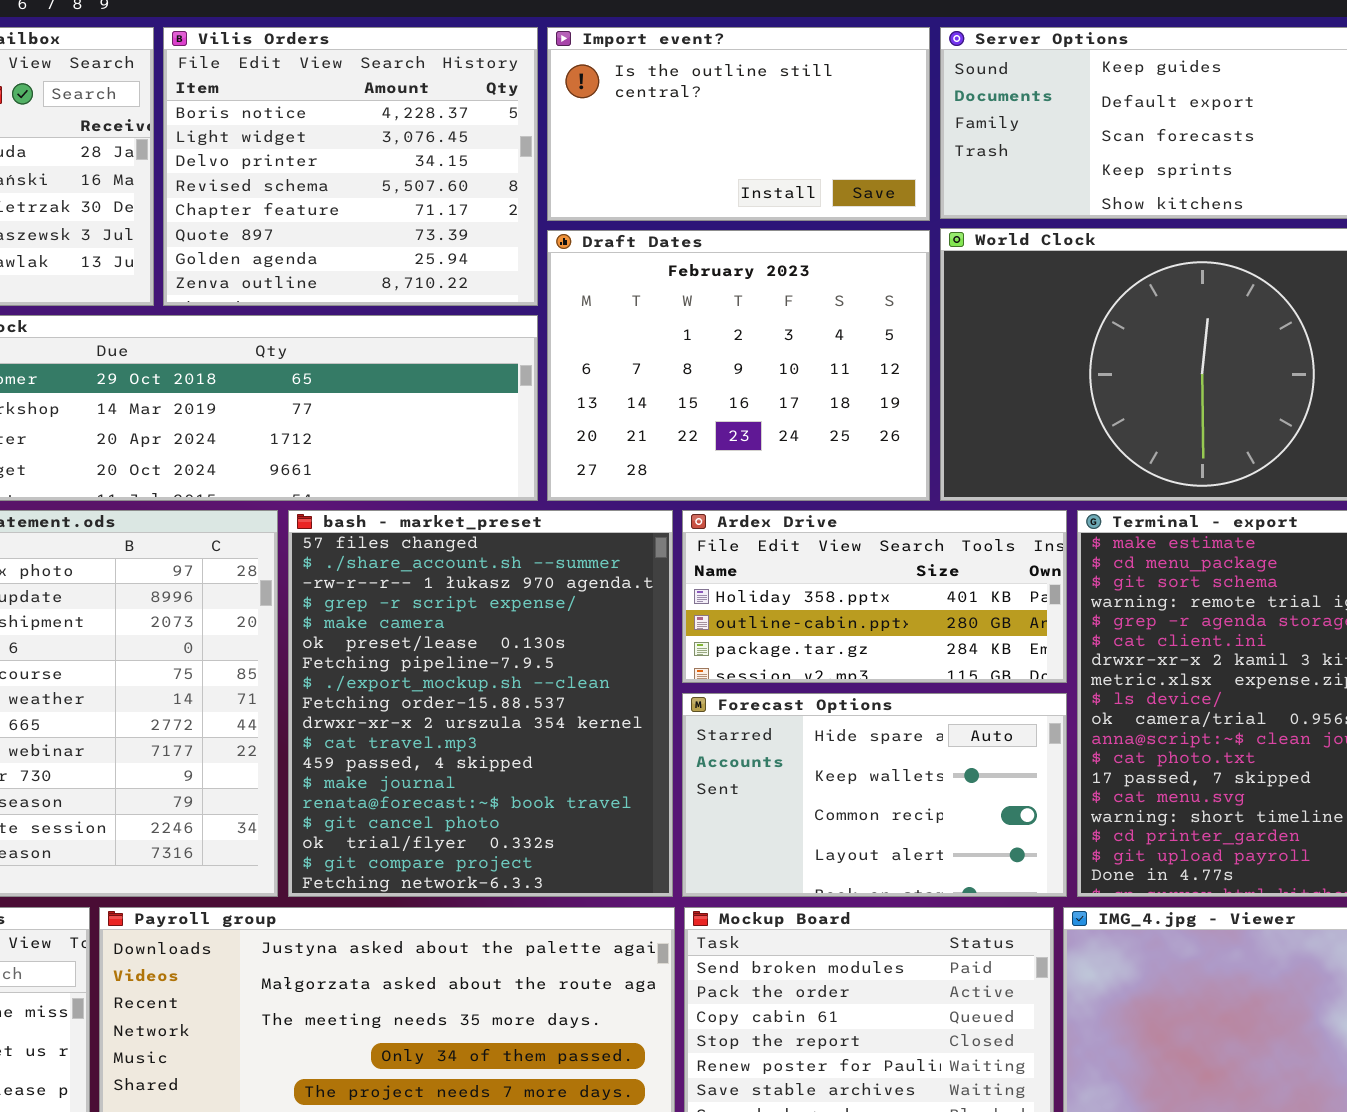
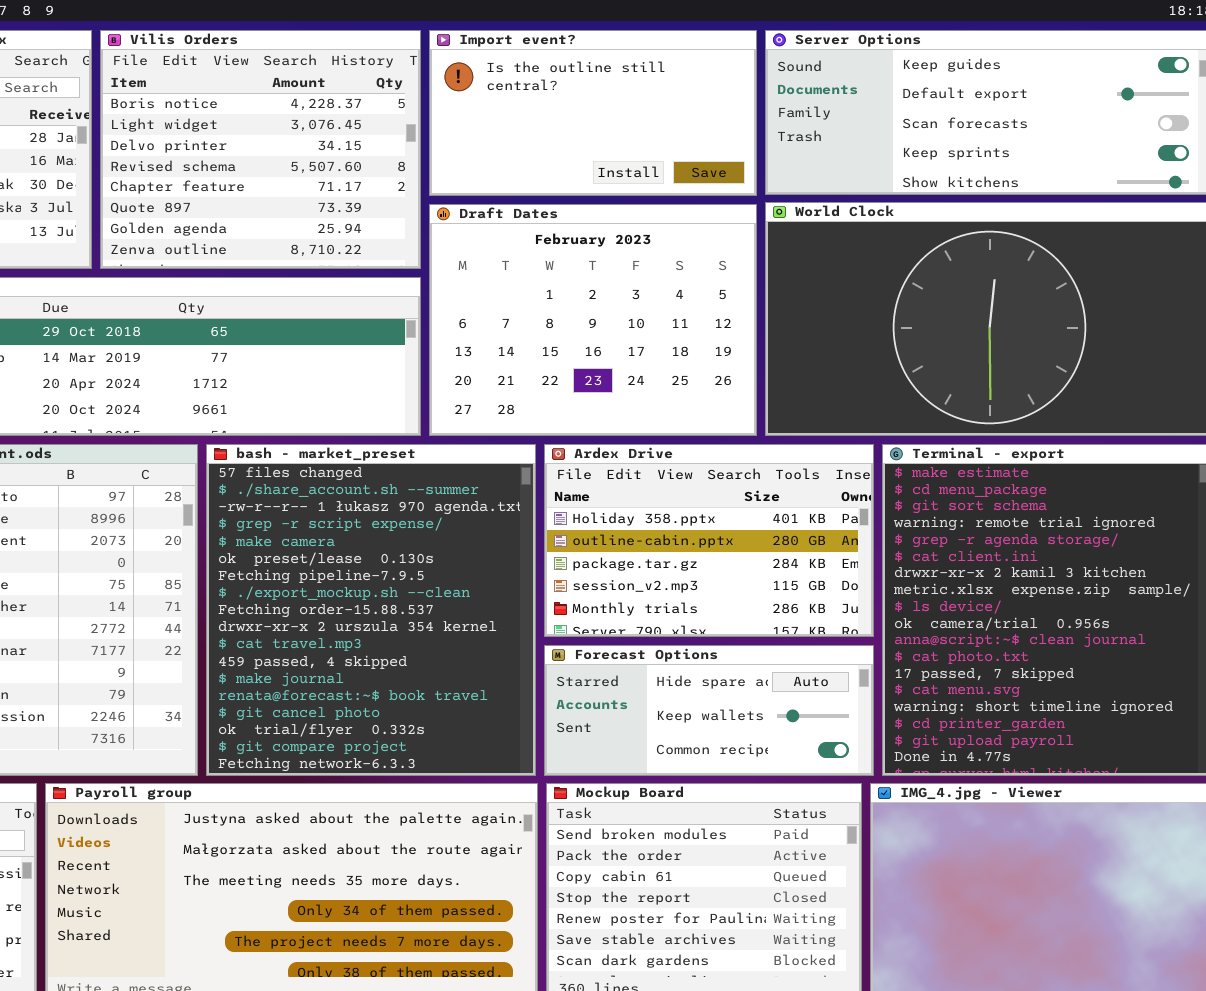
Ardex Drive: [682,510,1067,683] -> [544,444,874,637], resized
Forecast Options: [682,693,1067,897] -> [544,645,874,776], resized

